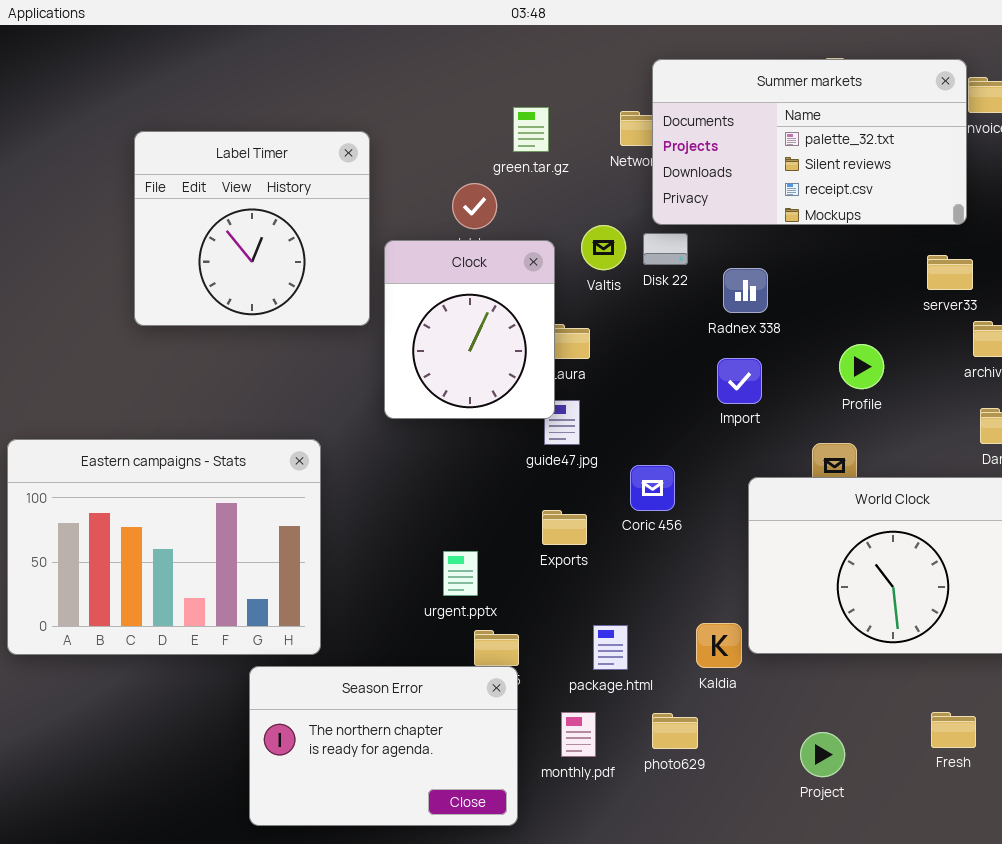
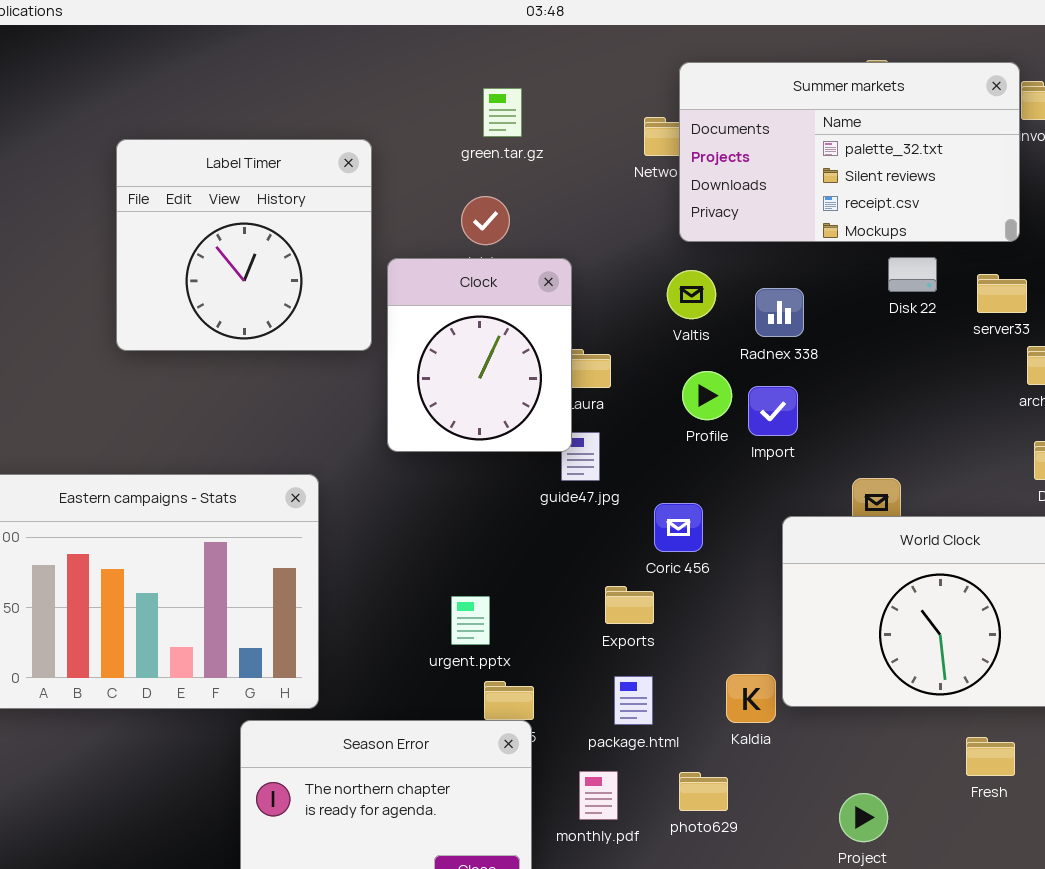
green.tar.gz: [513,107,549,152] -> [483,88,522,137], moved
Valtis: [581,225,626,270] -> [667,270,716,319], moved
Disk 22: [643,233,688,265] -> [888,257,937,292], moved
Profile: [839,344,884,389] -> [682,371,732,420], moved
Exports: [542,510,587,545] -> [605,586,654,624], moved
Fresh: [931,712,976,748] -> [966,737,1015,776], moved

